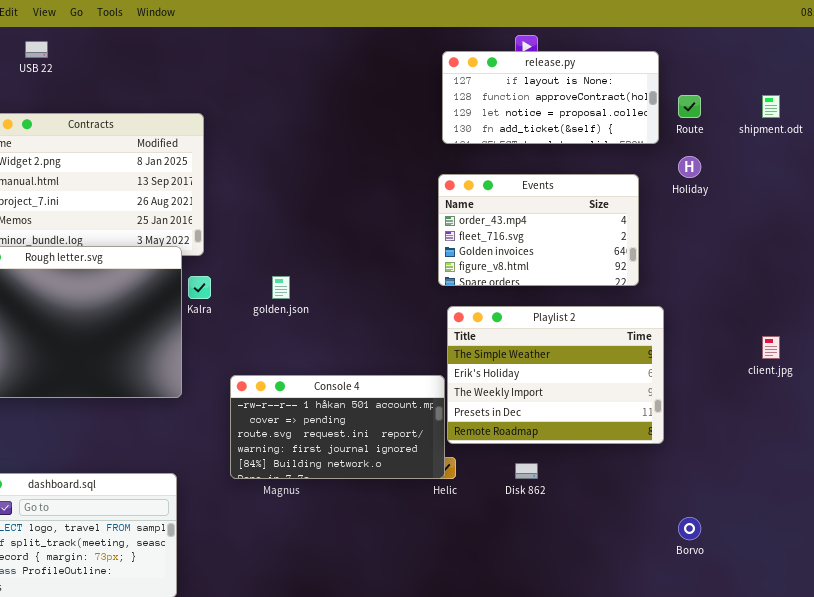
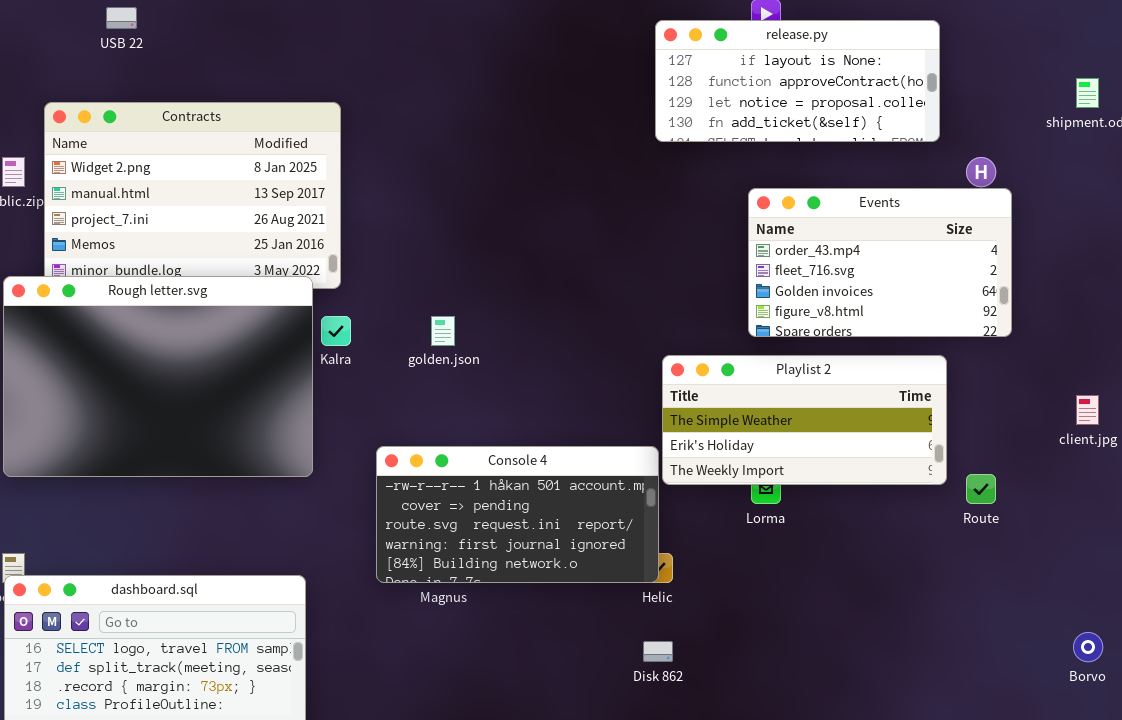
Route: [678,95,701,118] -> [966,474,996,504], moved
Events: [438,174,639,286] -> [748,188,1012,337], moved
Playlist 2: [447,306,664,444] -> [662,355,947,485], resized
Disk 862: [515,463,538,479] -> [643,641,673,662], moved
Borvo: [678,517,701,540] -> [1073,632,1103,662], moved

